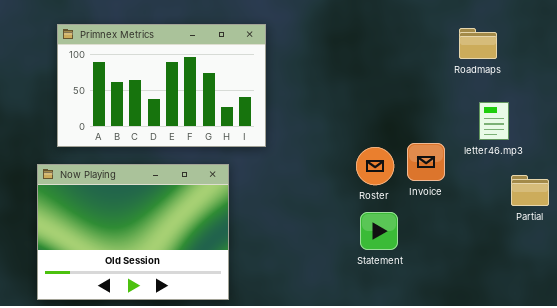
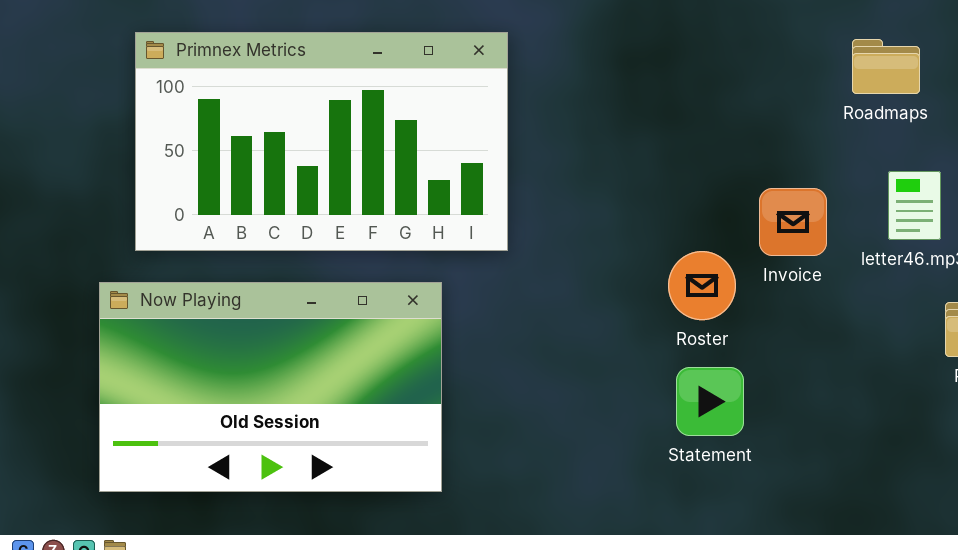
Invoice: [407,143,445,181] -> [759,188,827,256], moved
Now Playing: [37,164,229,300] -> [99,282,442,492], resized

